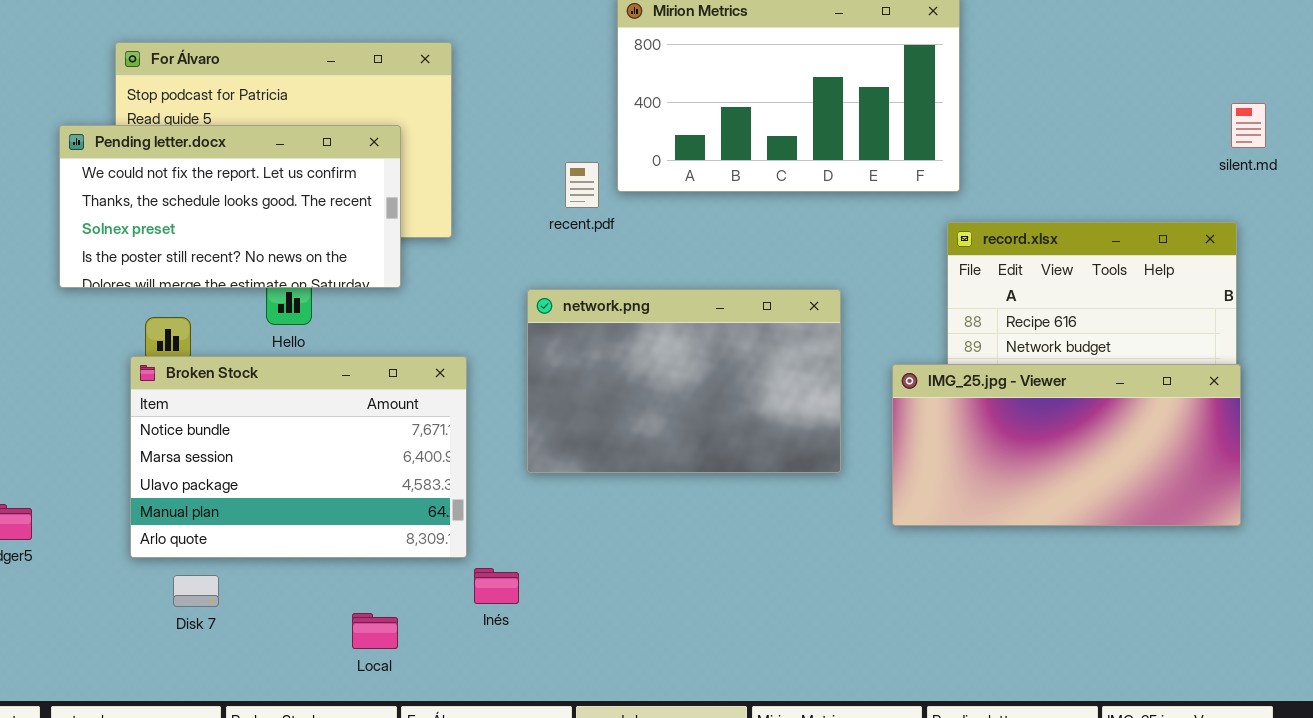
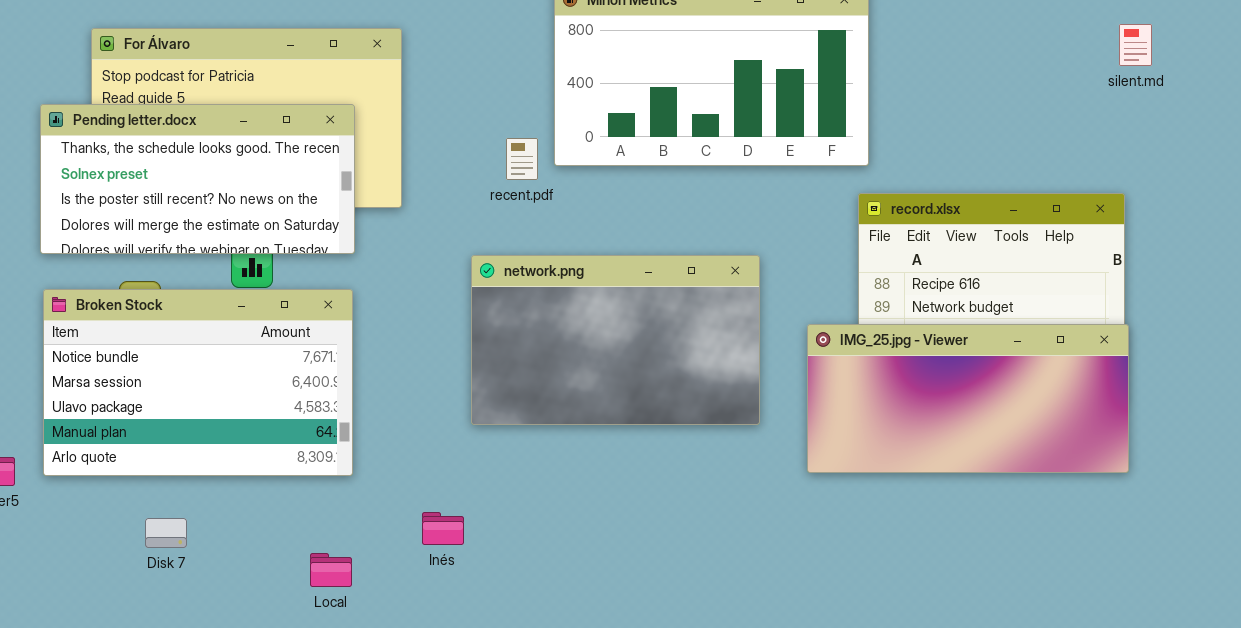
silent.md: [1231,103,1266,148] -> [1119,24,1152,66], moved
Pending letter.docx: [59,125,401,288] -> [40,104,355,254], scrolled down 1 row
Broken Stock: [130,356,467,558] -> [43,289,353,476], moved

